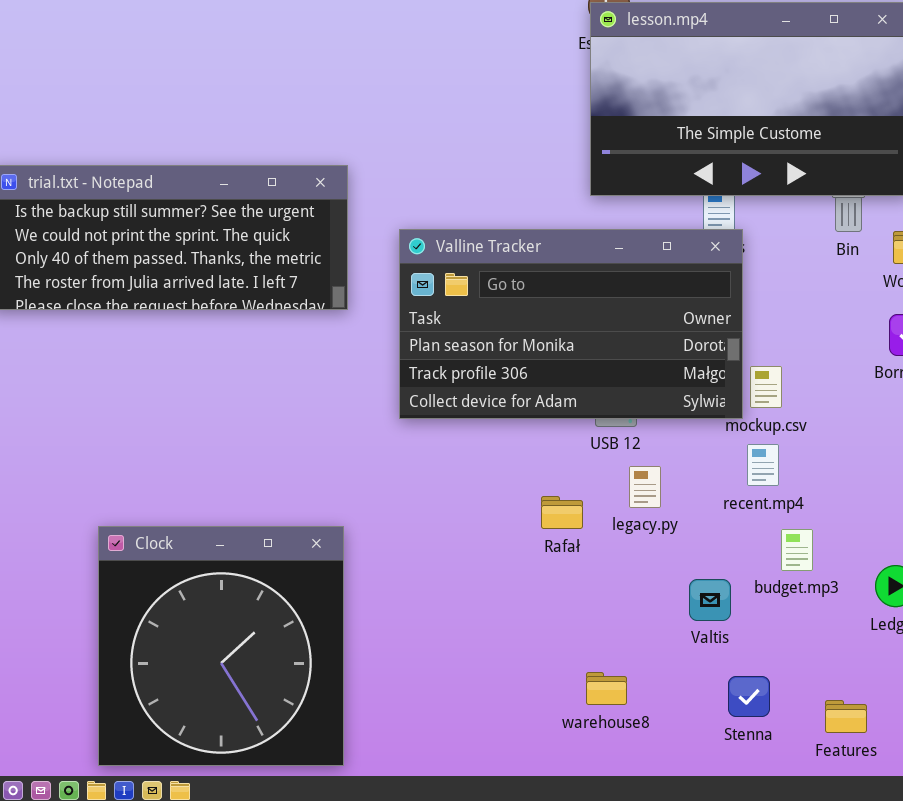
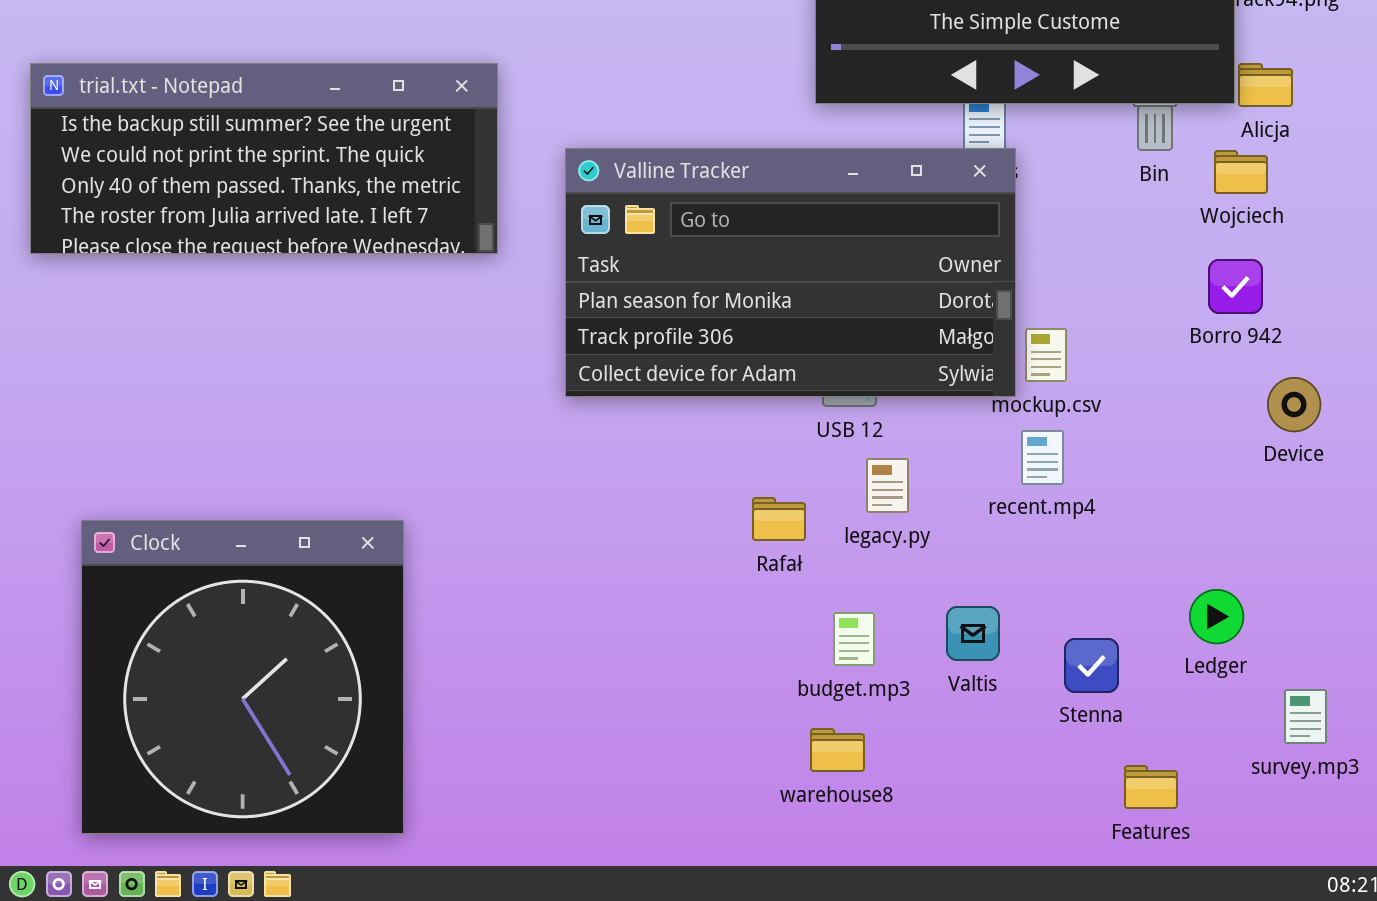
Clock: [98,526,344,766] -> [81,520,404,834], moved
budget.mp3: [781,529,813,571] -> [833,612,875,666], moved
Stenna: [728,676,770,717] -> [1064,638,1119,693], moved

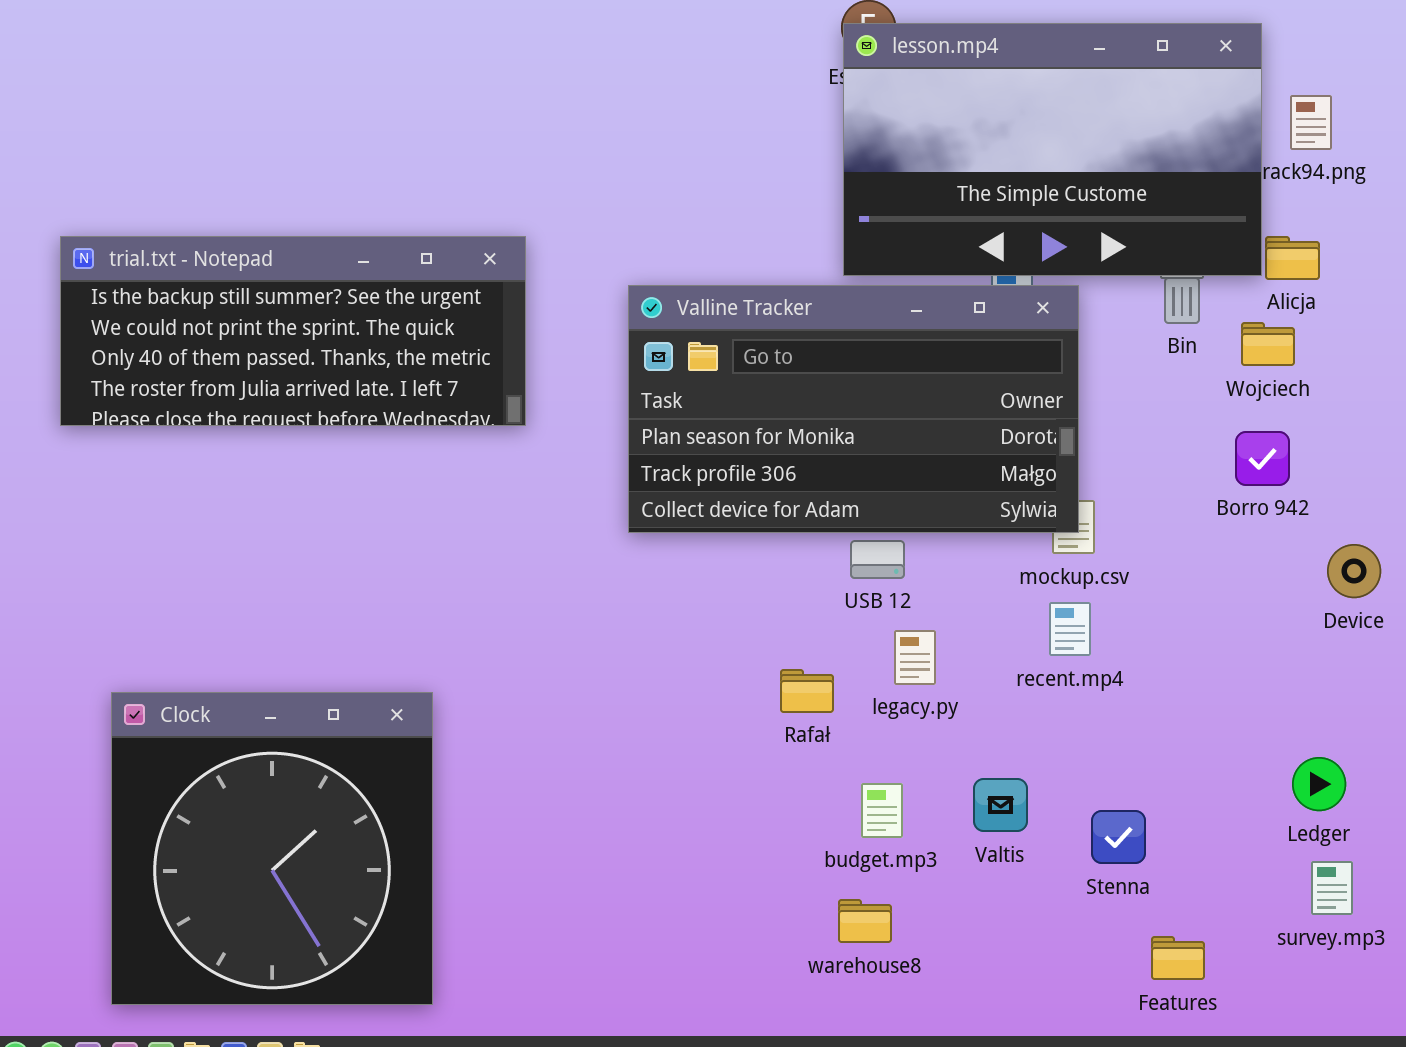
Valline Tracker: [565,148,1016,397] -> [628,285,1079,533], moved
Device: [1267,377,1321,432] -> [1327,544,1381,598], moved
Ledger: [1189,589,1244,644] -> [1292,757,1346,811], moved

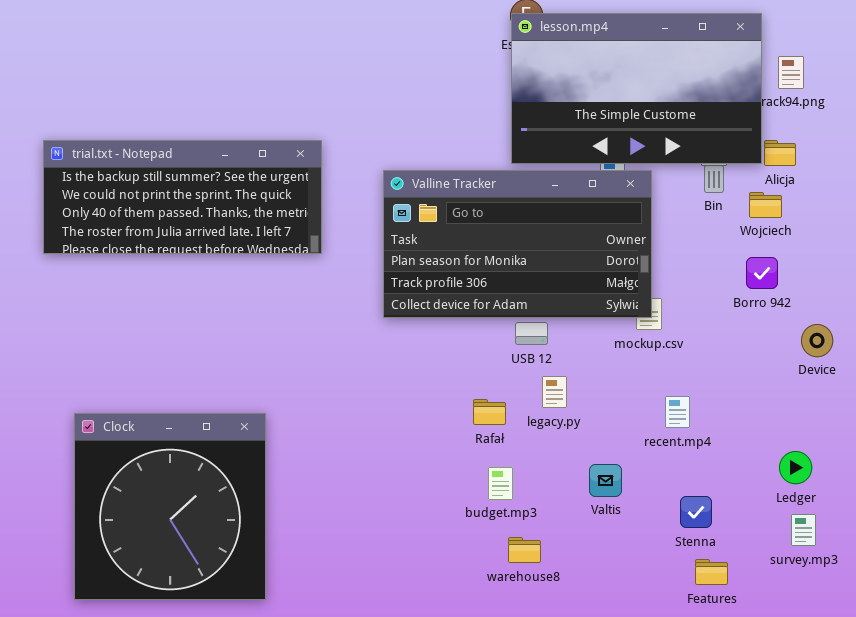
recent.mp4: [1049,602,1091,656] -> [665,396,690,428], moved
budget.mp3: [861,783,903,838] -> [488,467,513,500], moved
Stenna: [1091,810,1146,864] -> [680,496,712,528], moved

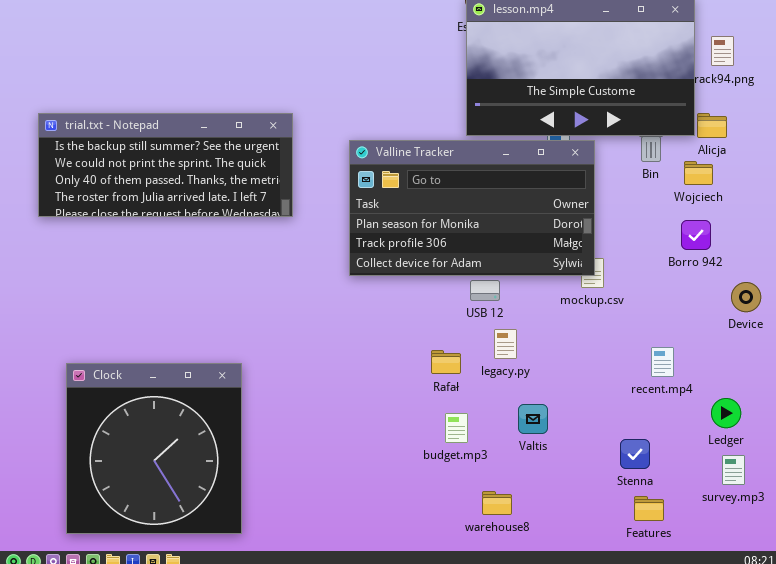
recent.mp4: [665,396,690,428] -> [651,347,674,377], moved
Valtis: [589,464,622,497] -> [518,404,548,434], moved
warehouse8: [508,537,541,563] -> [482,491,512,515], moved

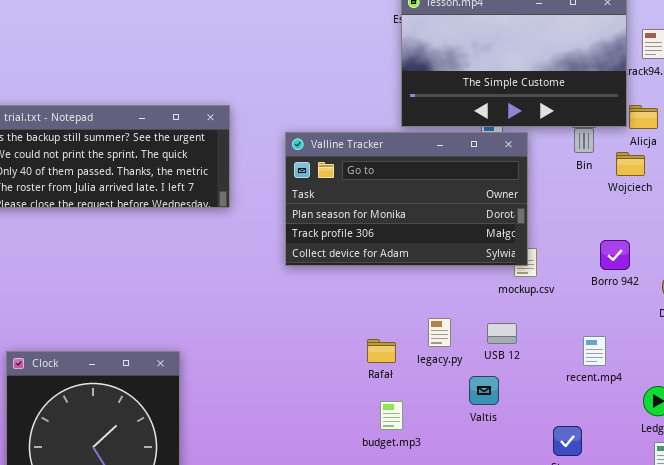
Borro 942: [681,220,711,250] -> [600,240,630,270], moved
USB 12: [470,280,500,301] -> [487,323,517,344], moved
Valtis: [518,404,548,434] -> [469,376,499,405], moved

